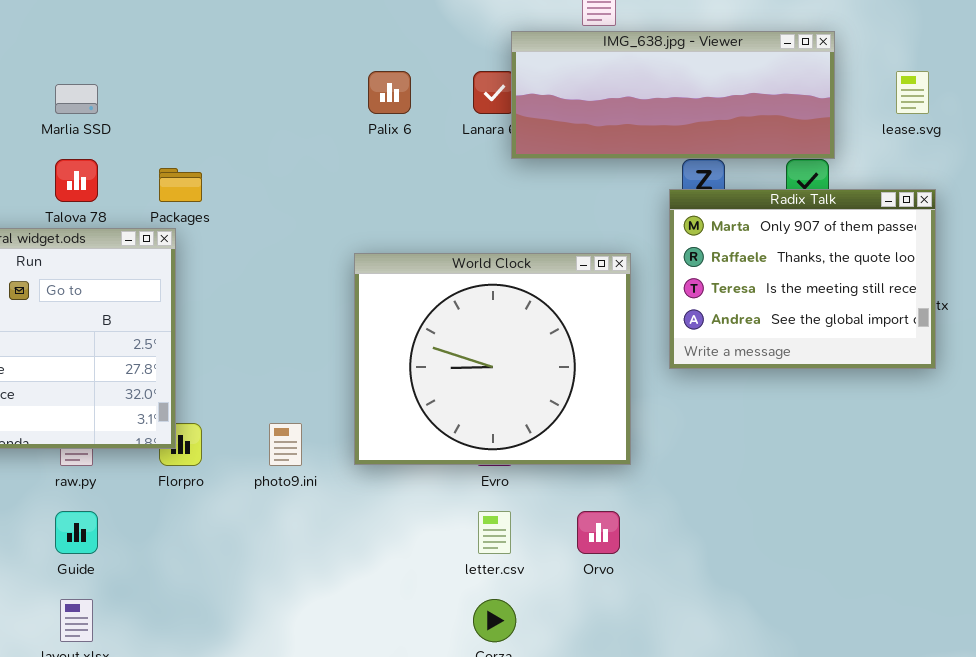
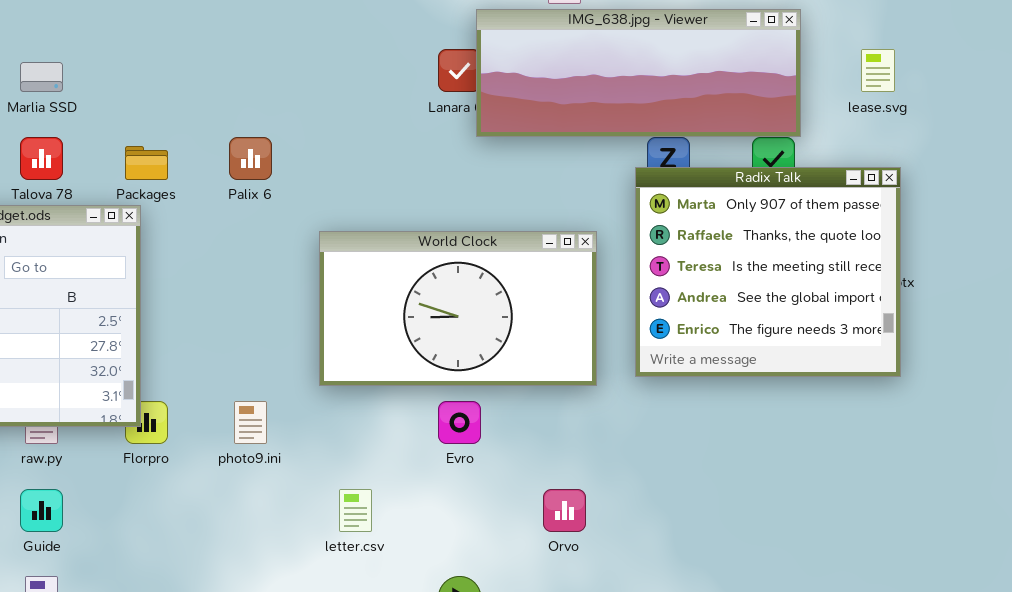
Palix 6: [368,71,411,114] -> [229,137,272,180], moved
Radix Talk: [669,189,936,369] -> [635,167,901,377], resized
World Clock: [354,253,631,465] -> [319,231,597,386], resized
letter.csv: [478,511,511,554] -> [339,489,372,532], moved

